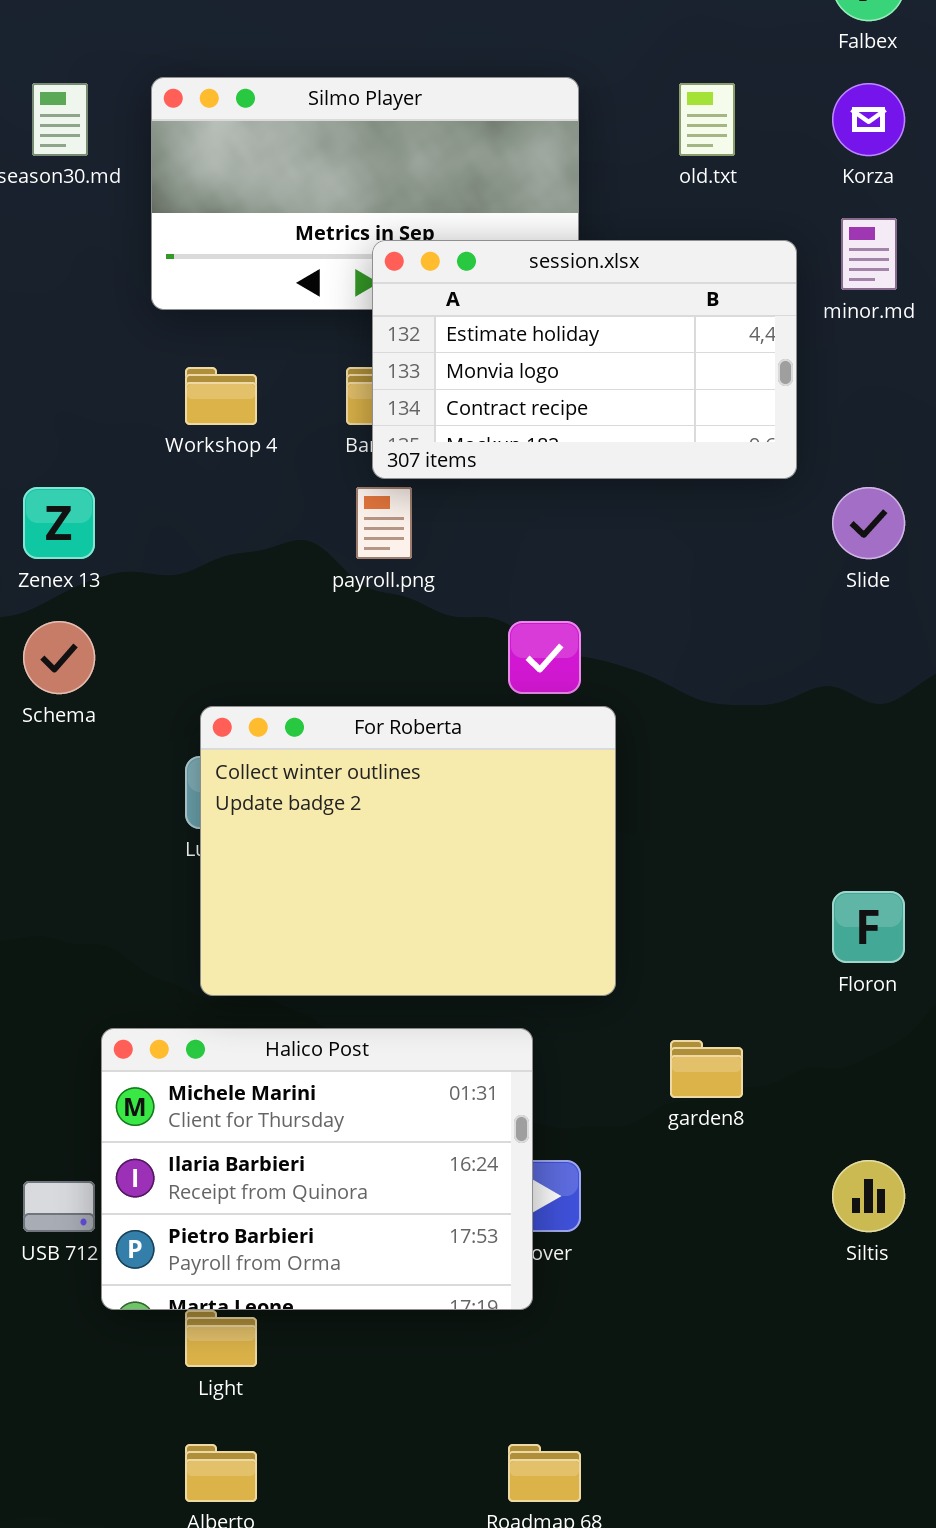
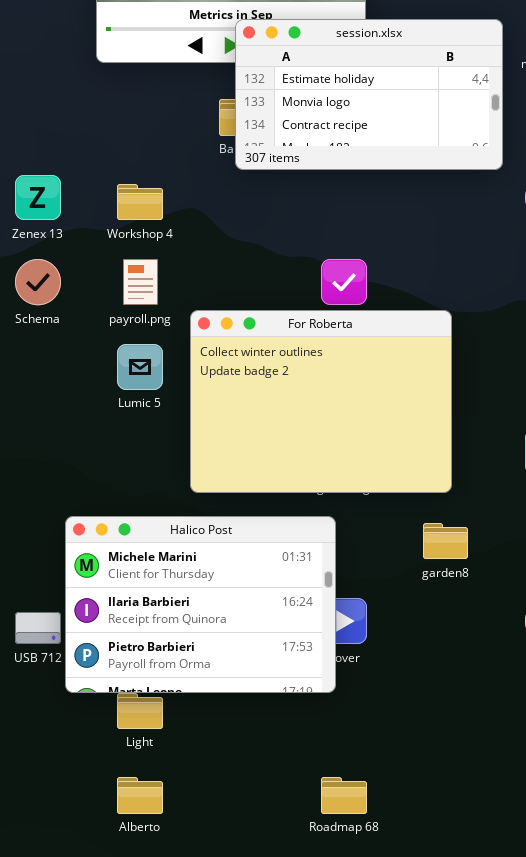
Workshop 4: [185,367,257,425] -> [117,184,163,220], moved
payroll.png: [356,487,412,559] -> [123,259,158,305], moved
For Roberta: [200,706,616,996] -> [190,310,452,493], moved

